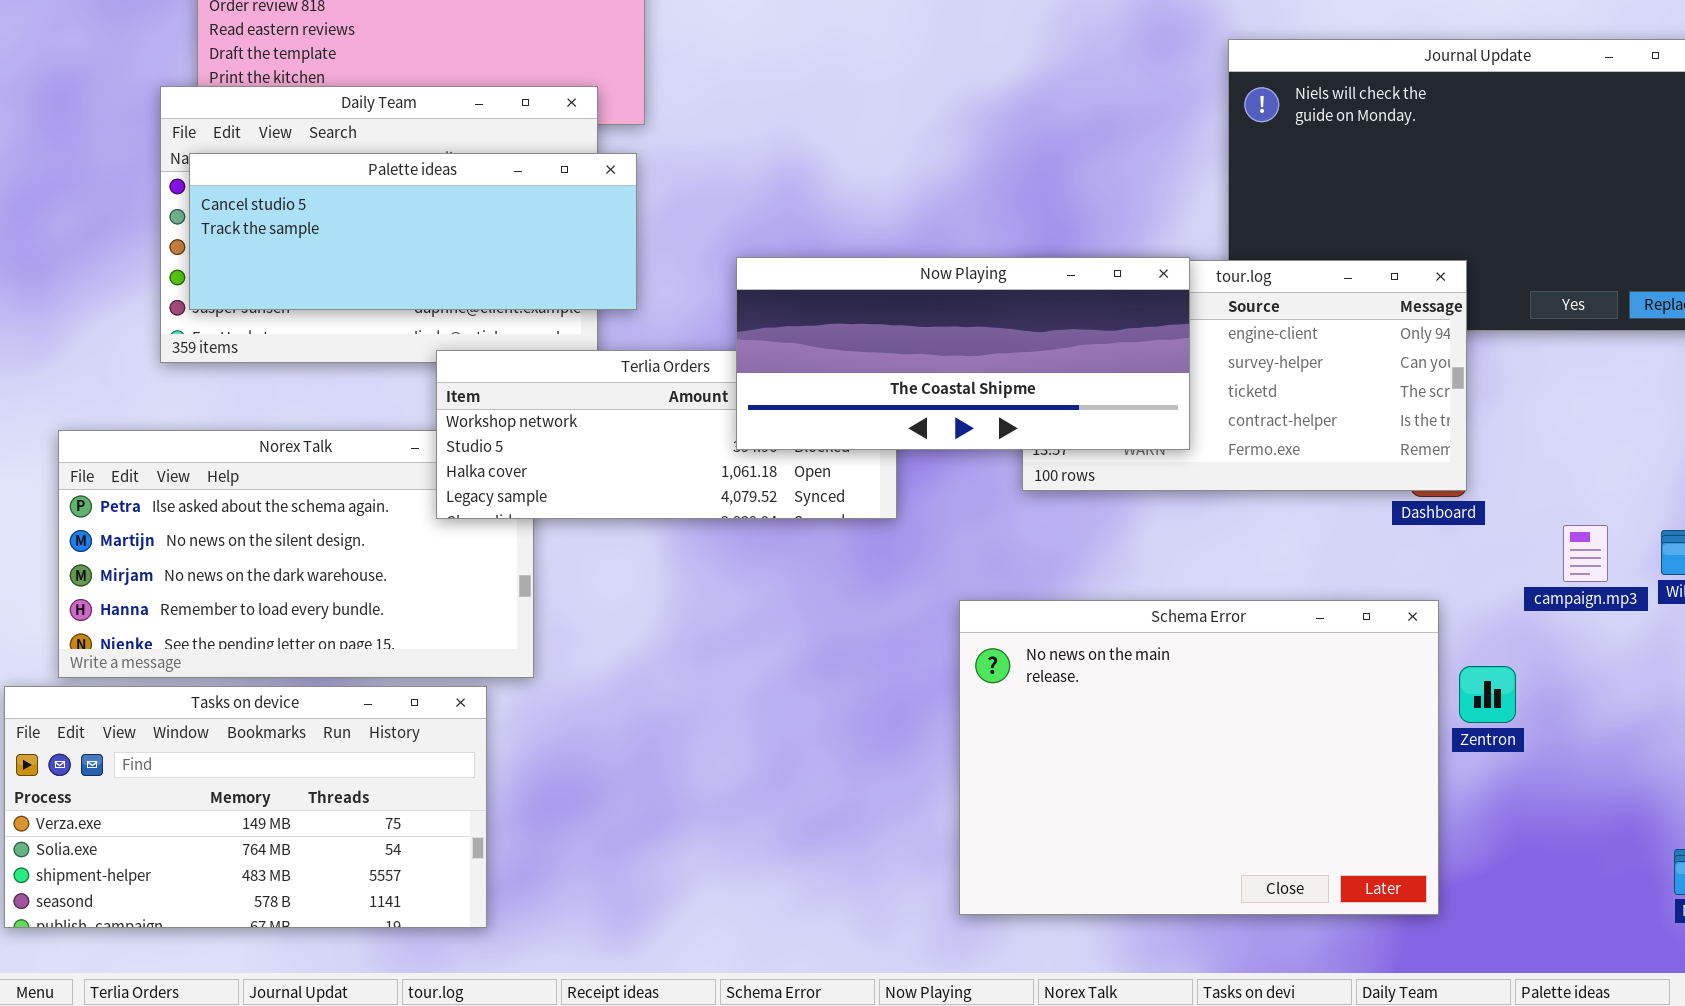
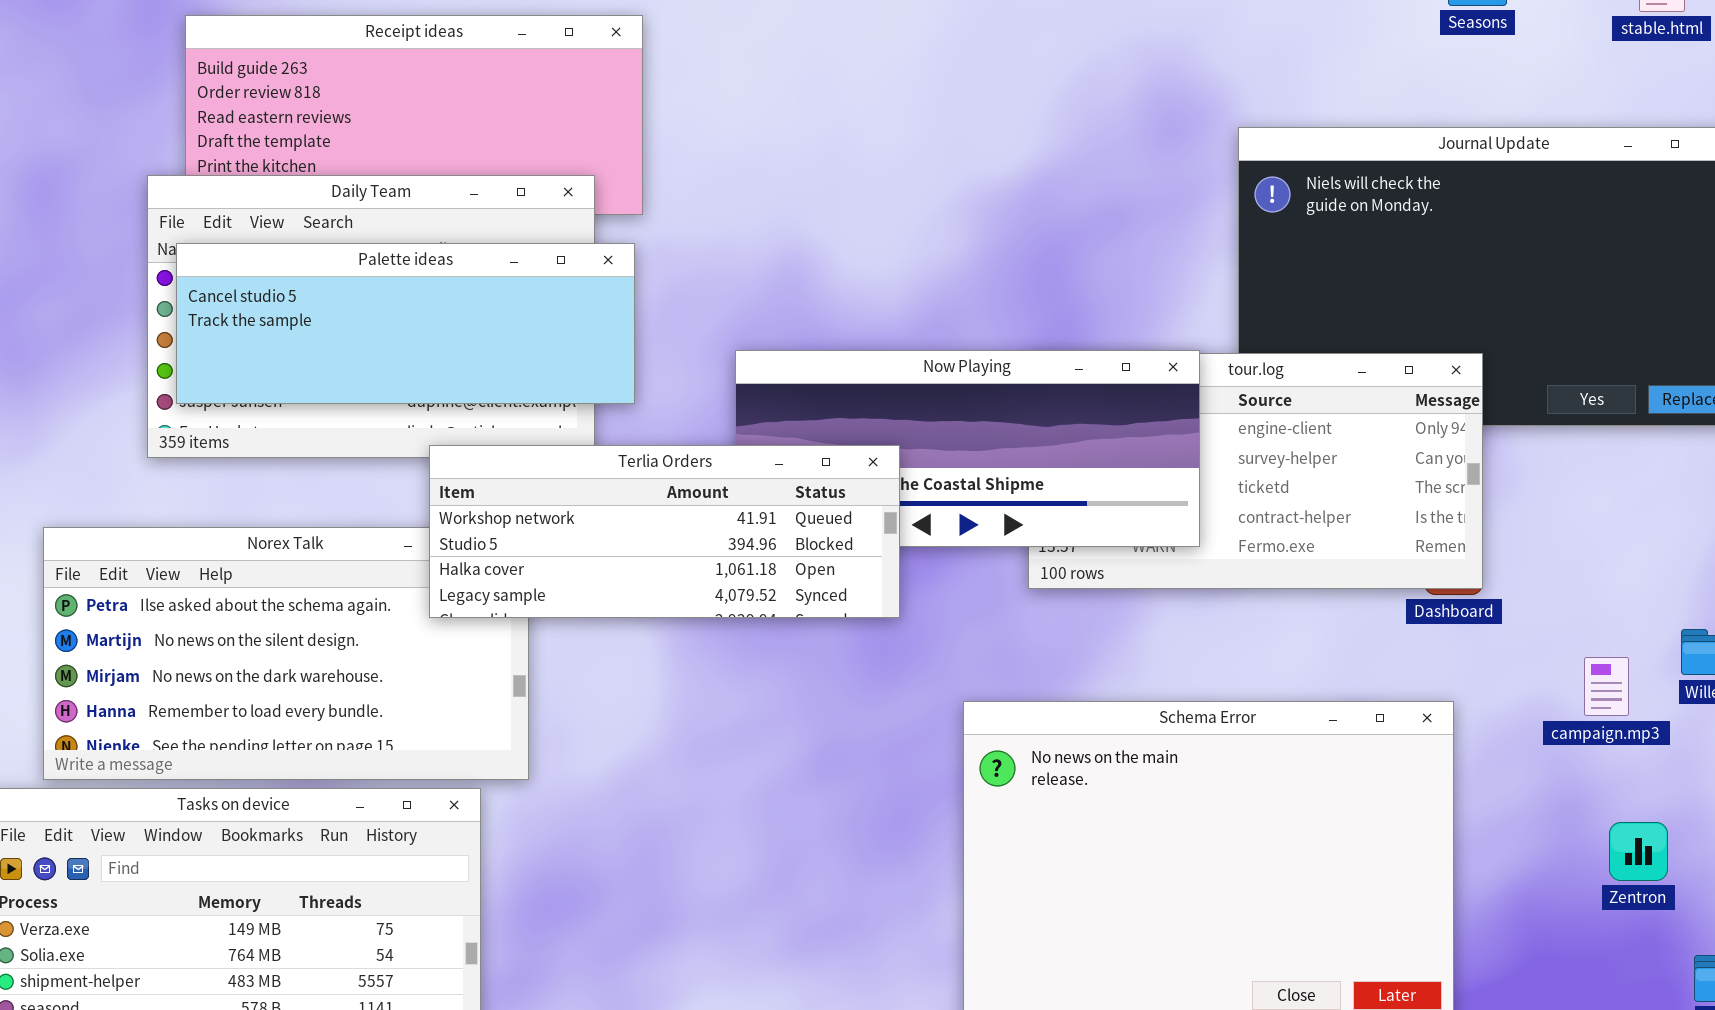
Terlia Orders: [436,350,897,519] -> [429,445,900,618], raised
campaign.mp3: [1563,525,1608,582] -> [1584,657,1629,716], moved
Zentron: [1459,666,1516,723] -> [1609,822,1668,881], moved

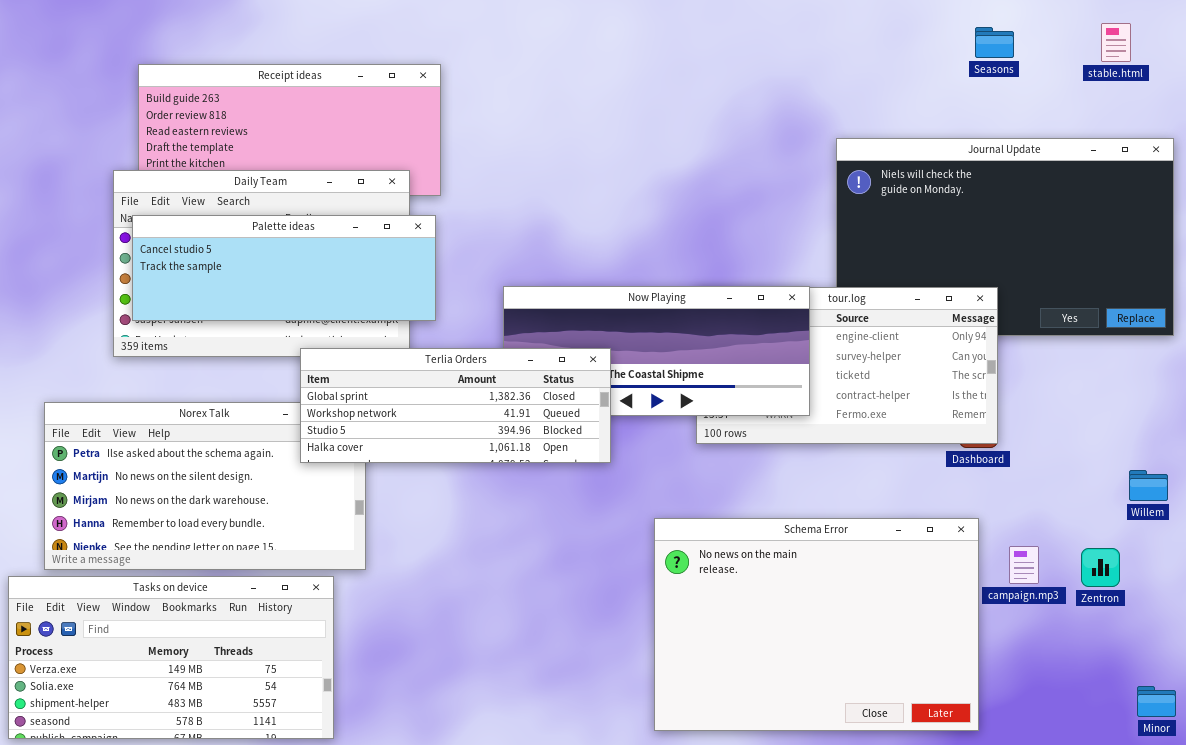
Terlia Orders: [429,445,900,618] -> [300,348,611,463], scrolled up 1 row
campaign.mp3: [1584,657,1629,716] -> [1009,546,1039,584], moved
Zentron: [1609,822,1668,881] -> [1081,548,1120,587], moved

